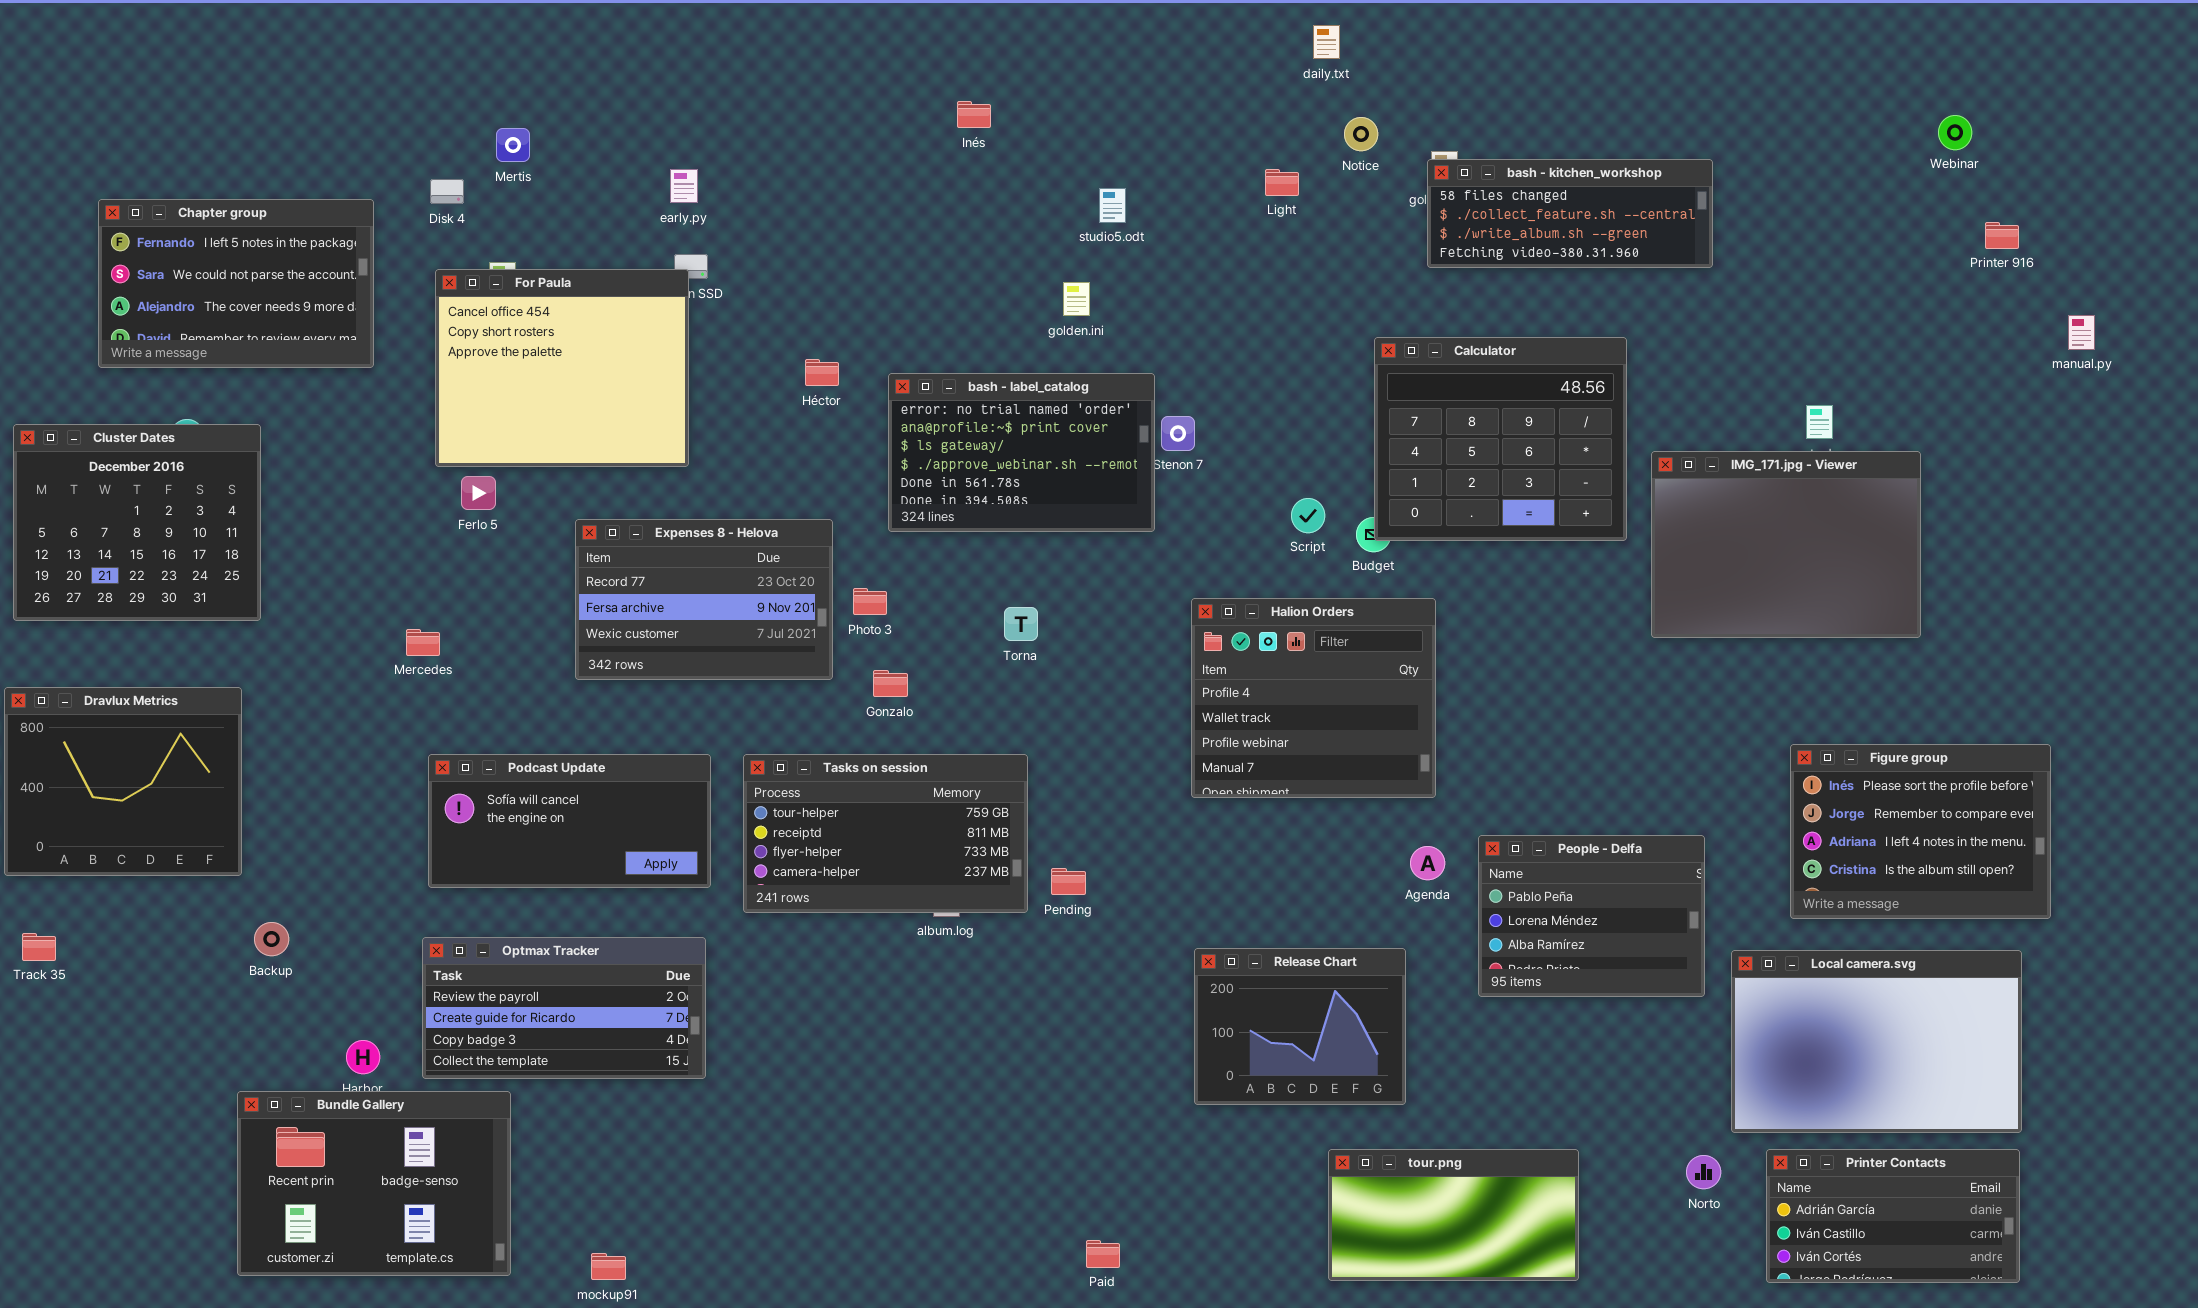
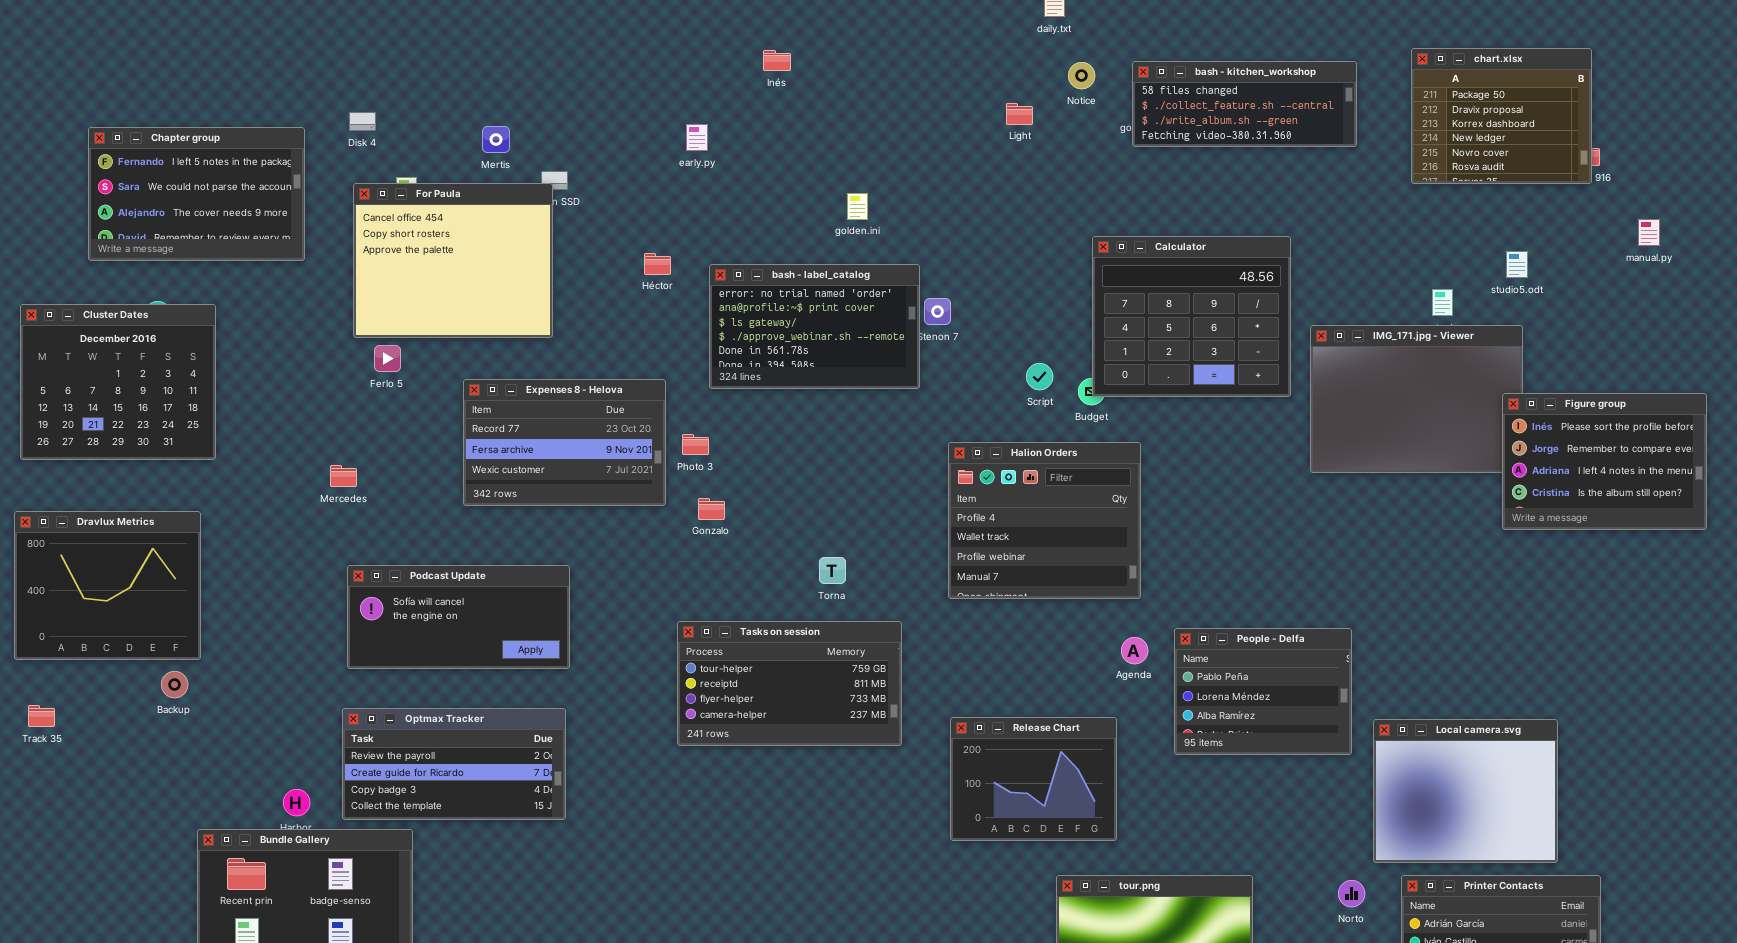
chart.xlsx: none -> [1411,48,1592,184], opened
Mertis: [496,128,530,162] -> [482,126,510,153], moved
bash - kitchen_workshop: [1427,159,1713,268] -> [1132,61,1357,147], moved
early.py: [670,169,698,203] -> [686,124,708,151], moved
studio5.odt: [1099,188,1126,223] -> [1506,251,1528,278], moved
Torna: [1004,607,1038,641] -> [819,557,846,584], moved
Figure group: [1790,744,2051,919] -> [1502,393,1707,530], moved
Tasks on session: [743,754,1028,913] -> [677,621,902,746], moved
Backup: [254,922,289,956] -> [161,671,188,698], moved
Local camera.svg: [1731,950,2022,1133] -> [1373,719,1558,863], resized

